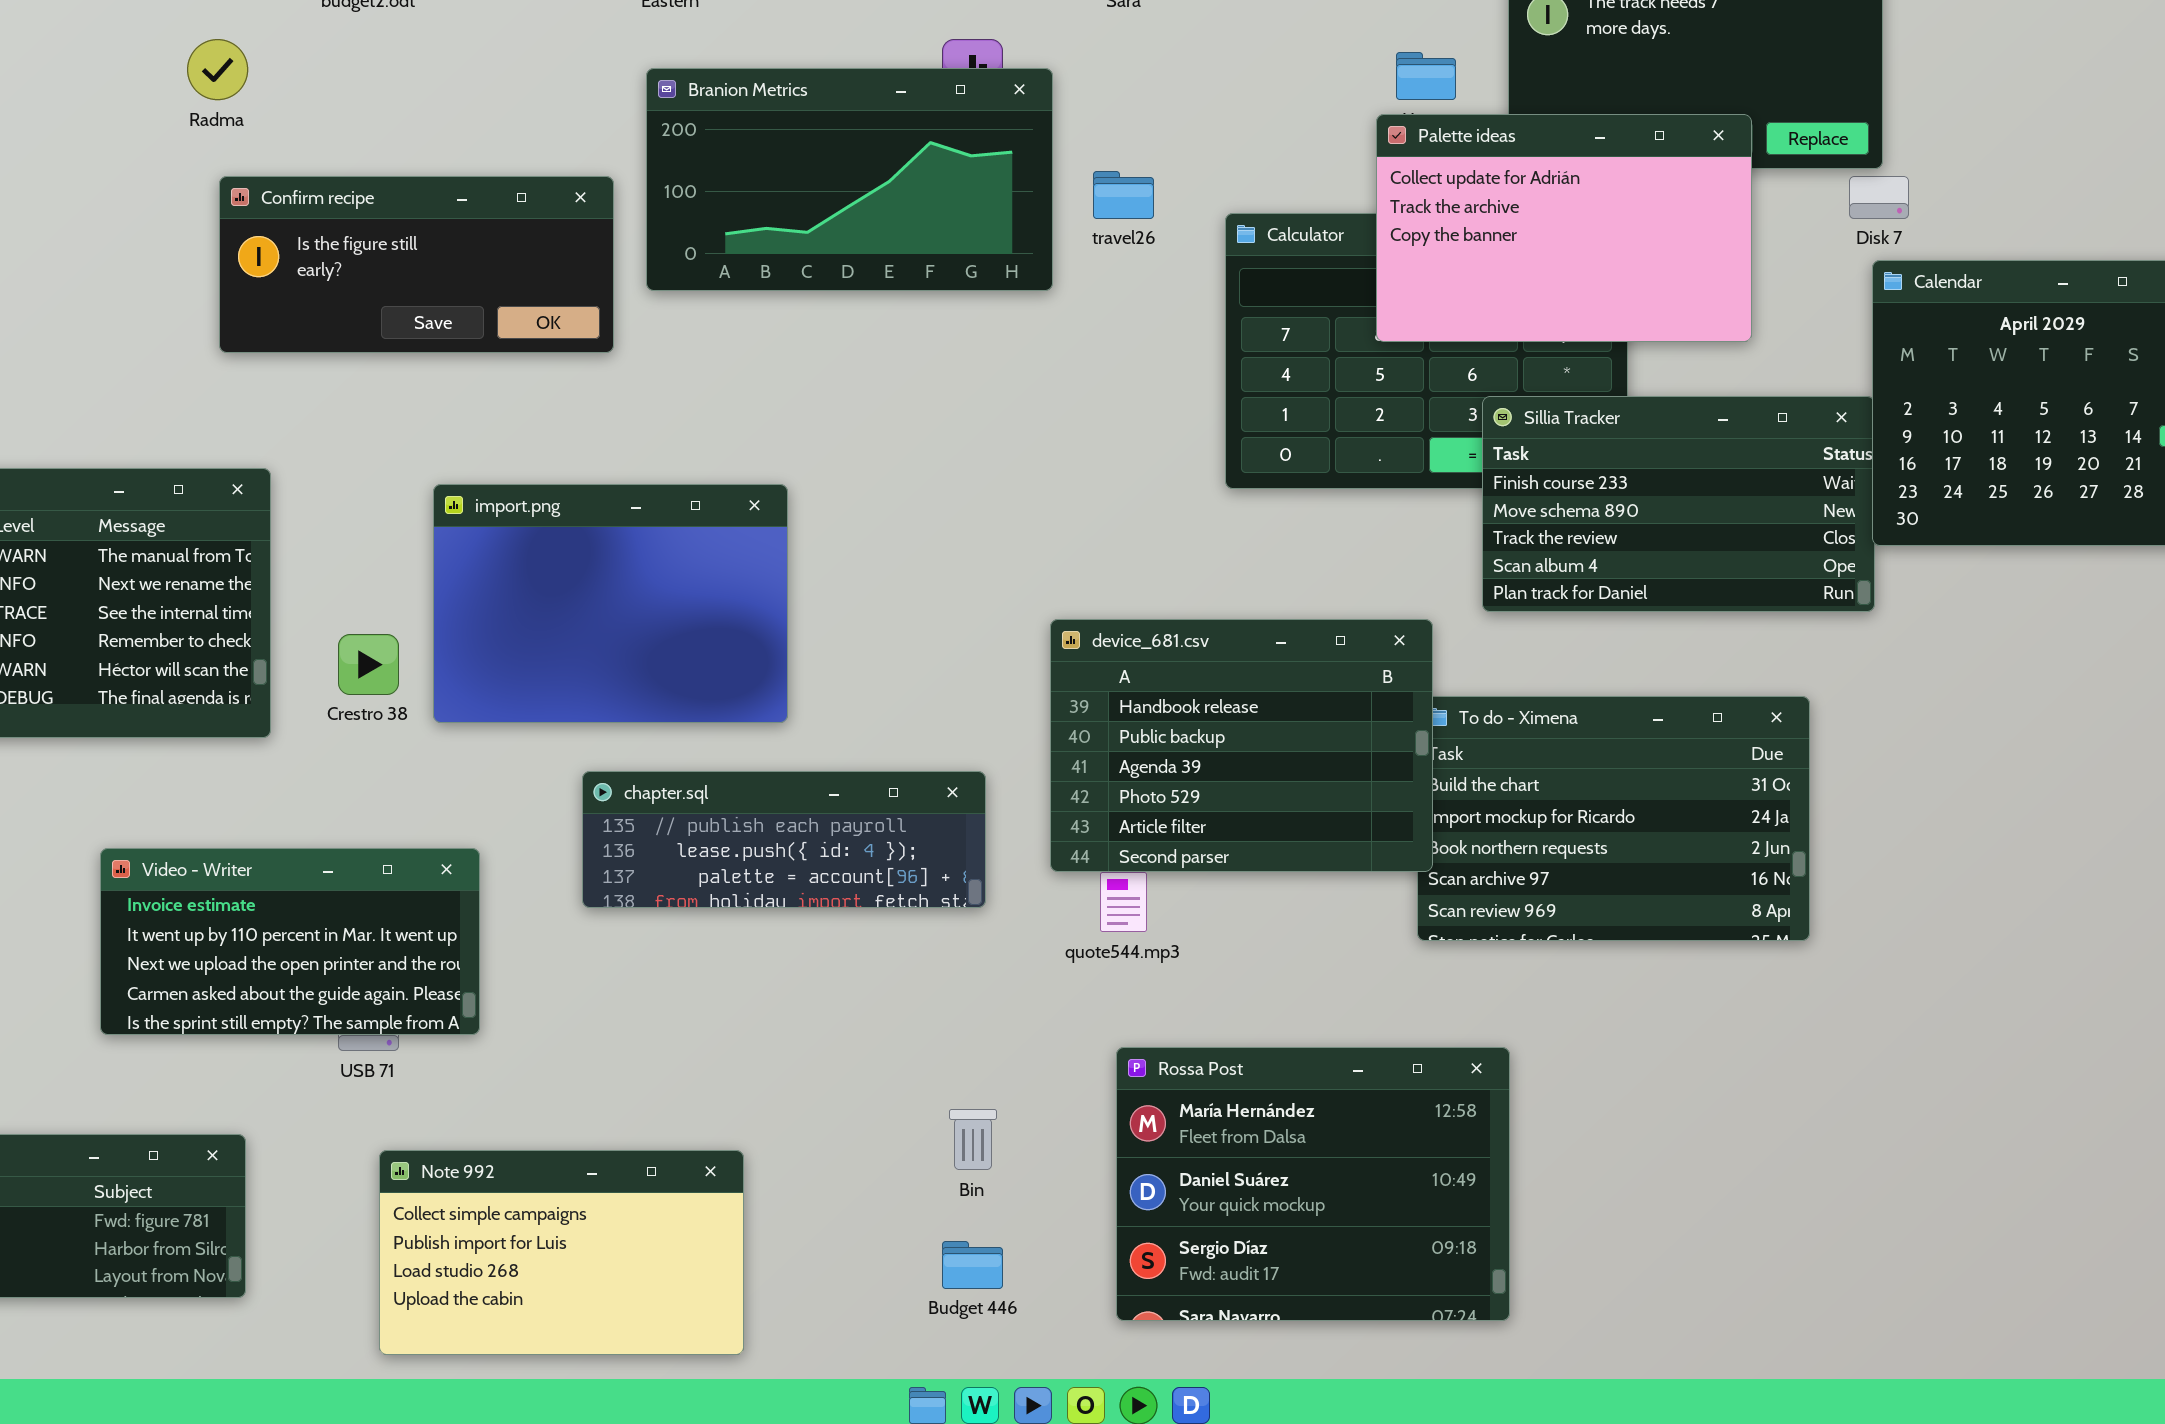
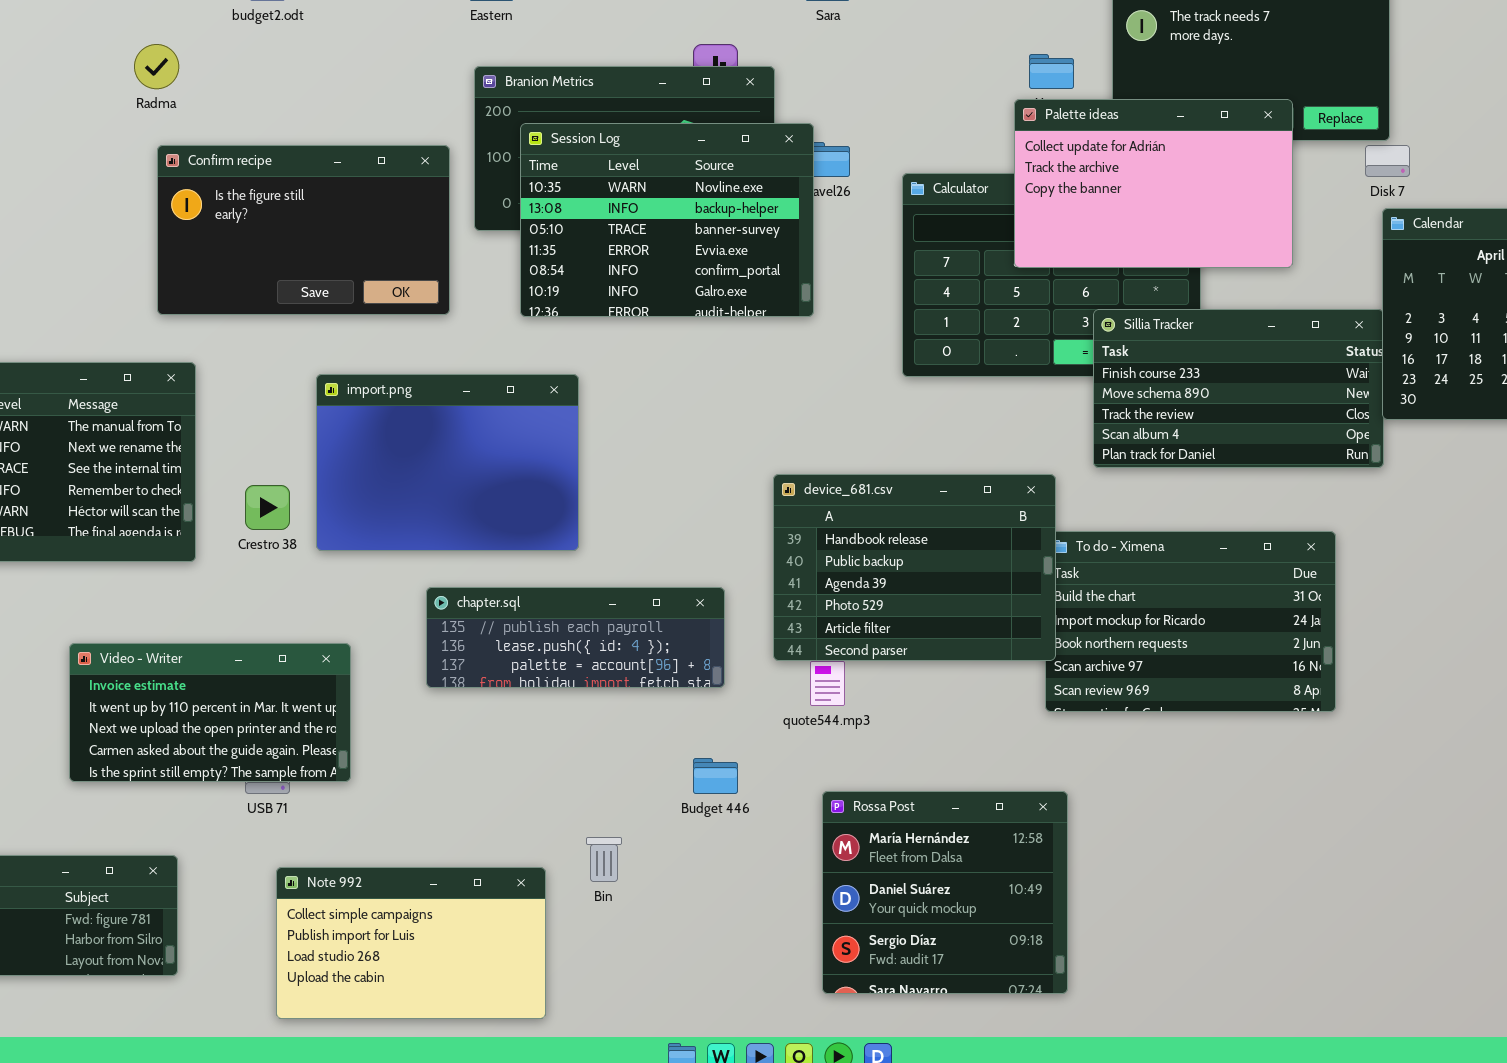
Session Log: none -> [520,123,814,317], opened
Confirm recipe: [219,176,614,353] -> [157,145,450,315], resized
Rossa Post: [1116,1047,1510,1321] -> [822,791,1068,994], resized
Bin: [949,1109,997,1170] -> [586,837,622,882], moved
Budget 446: [942,1241,1003,1289] -> [693,758,738,794], moved

